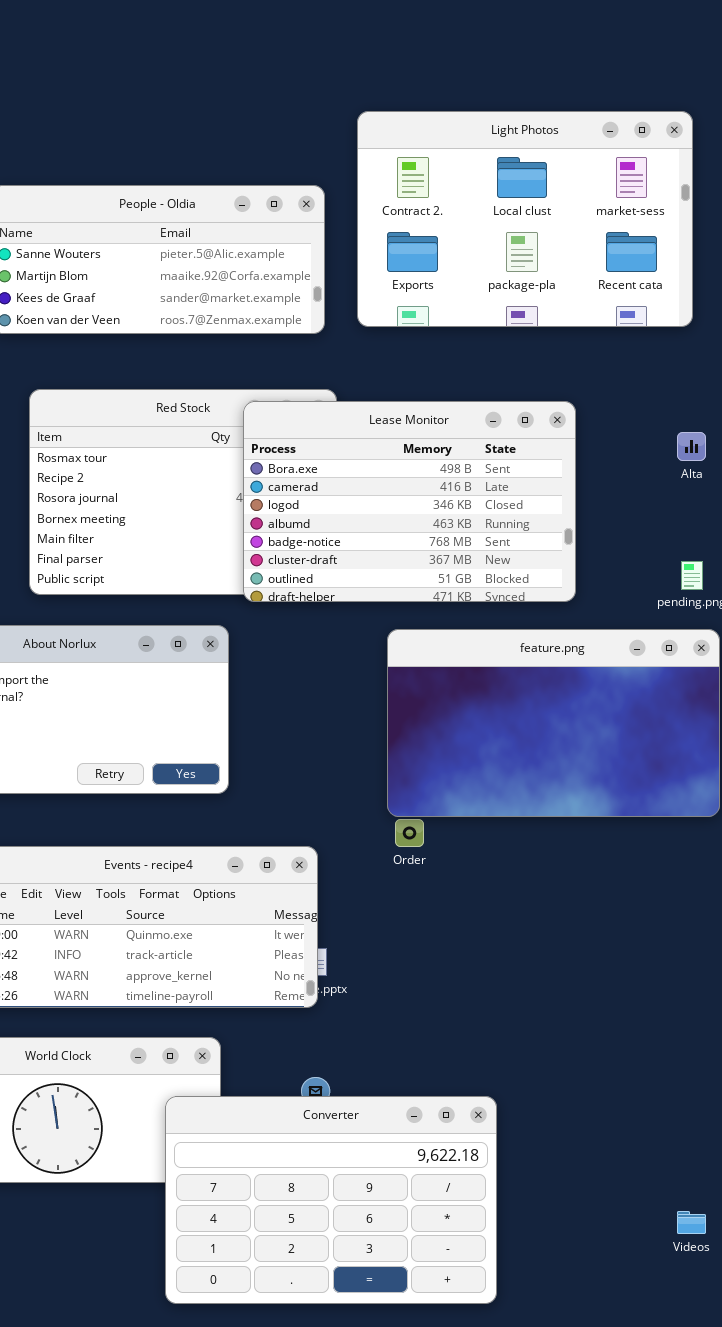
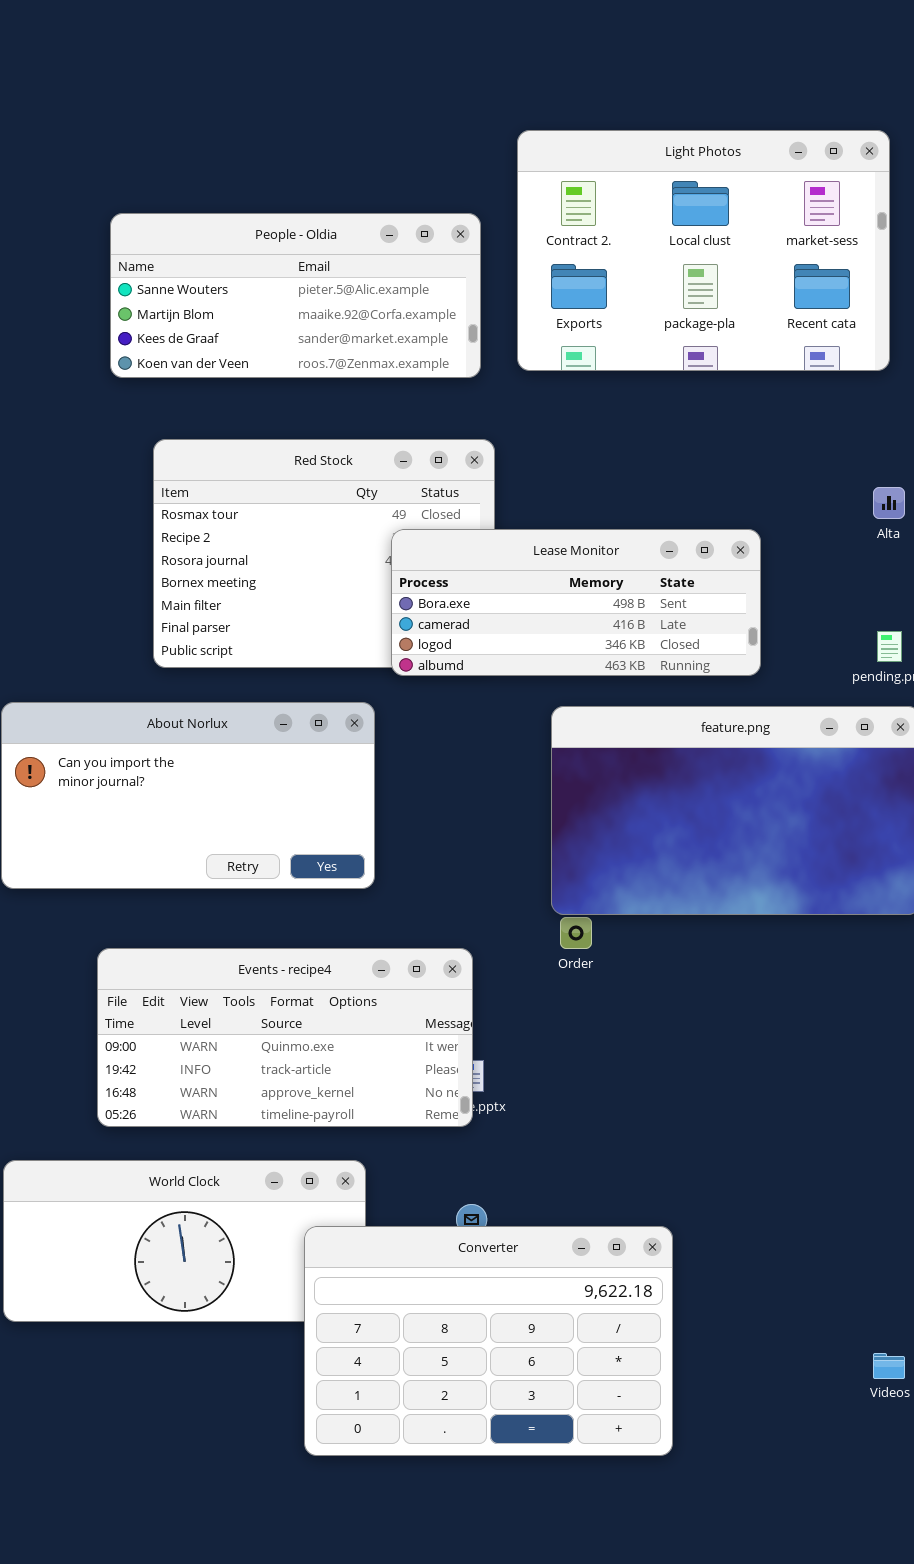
Lease Monitor: [243,401,576,602] -> [391,529,761,676], resized

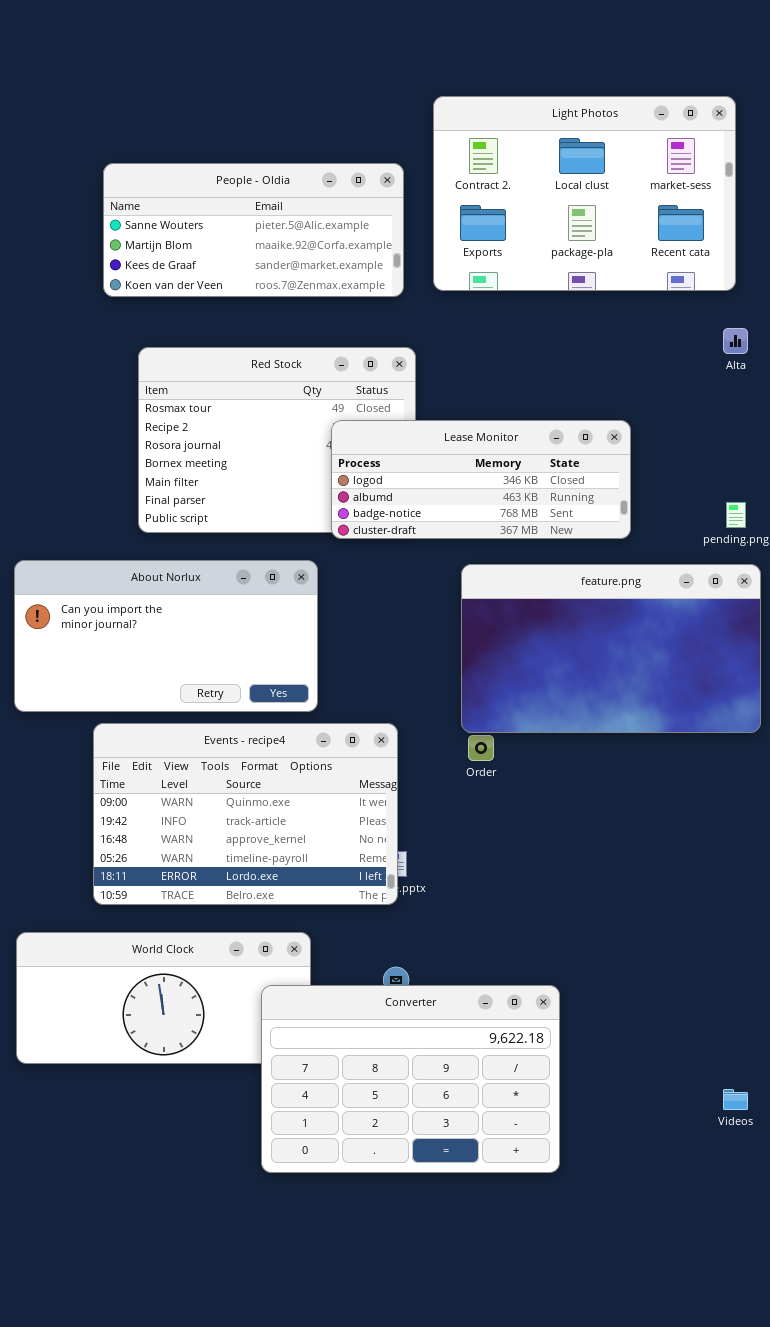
Alta: [873,487,905,519] -> [723,328,748,354], moved
Lease Monitor: [391,529,761,676] -> [331,420,631,539], scrolled down 2 rows
Events - recipe4: [97,948,473,1127] -> [93,723,398,905], resized

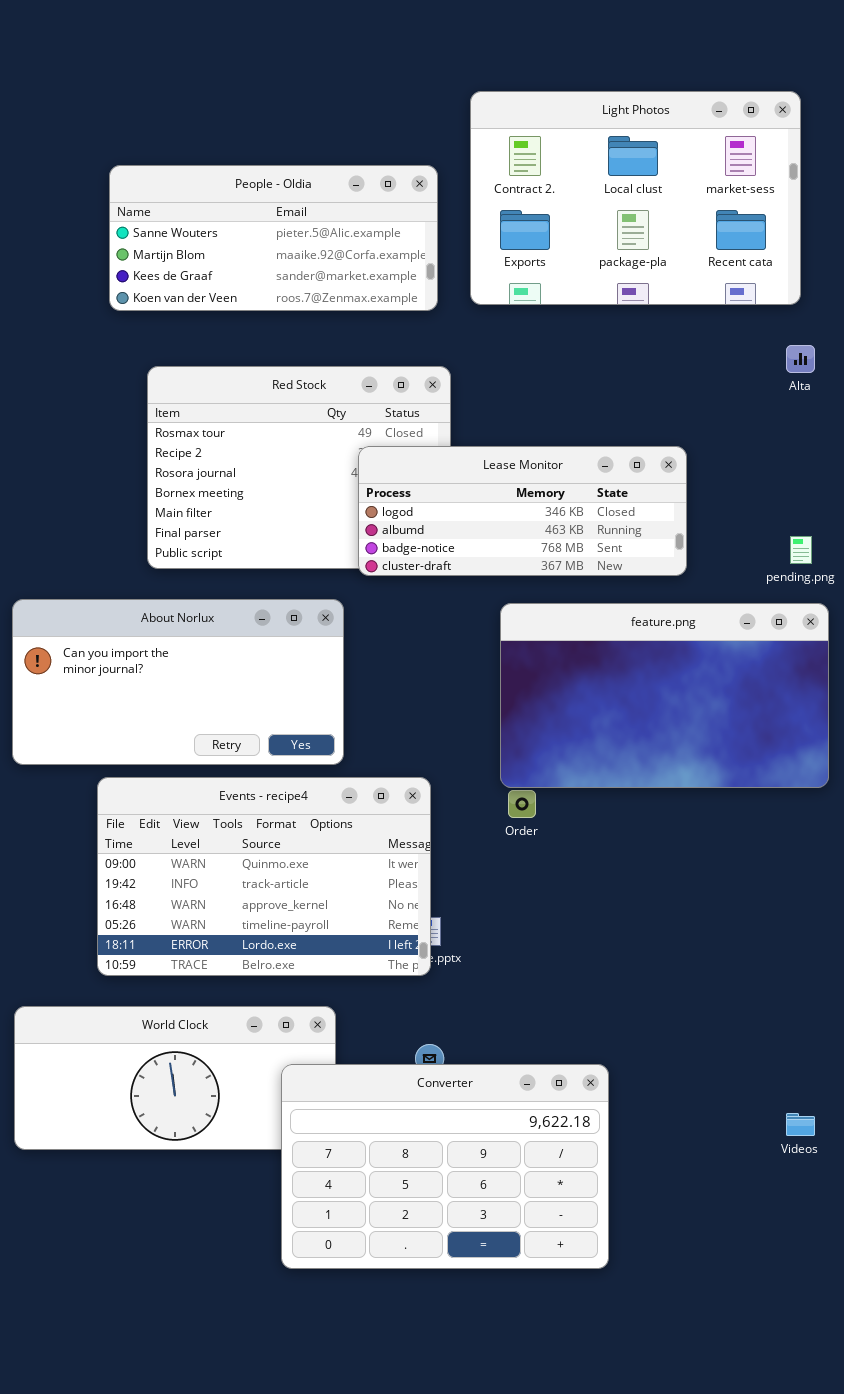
Videos: [723,1089,748,1110] -> [786,1113,815,1136], moved

